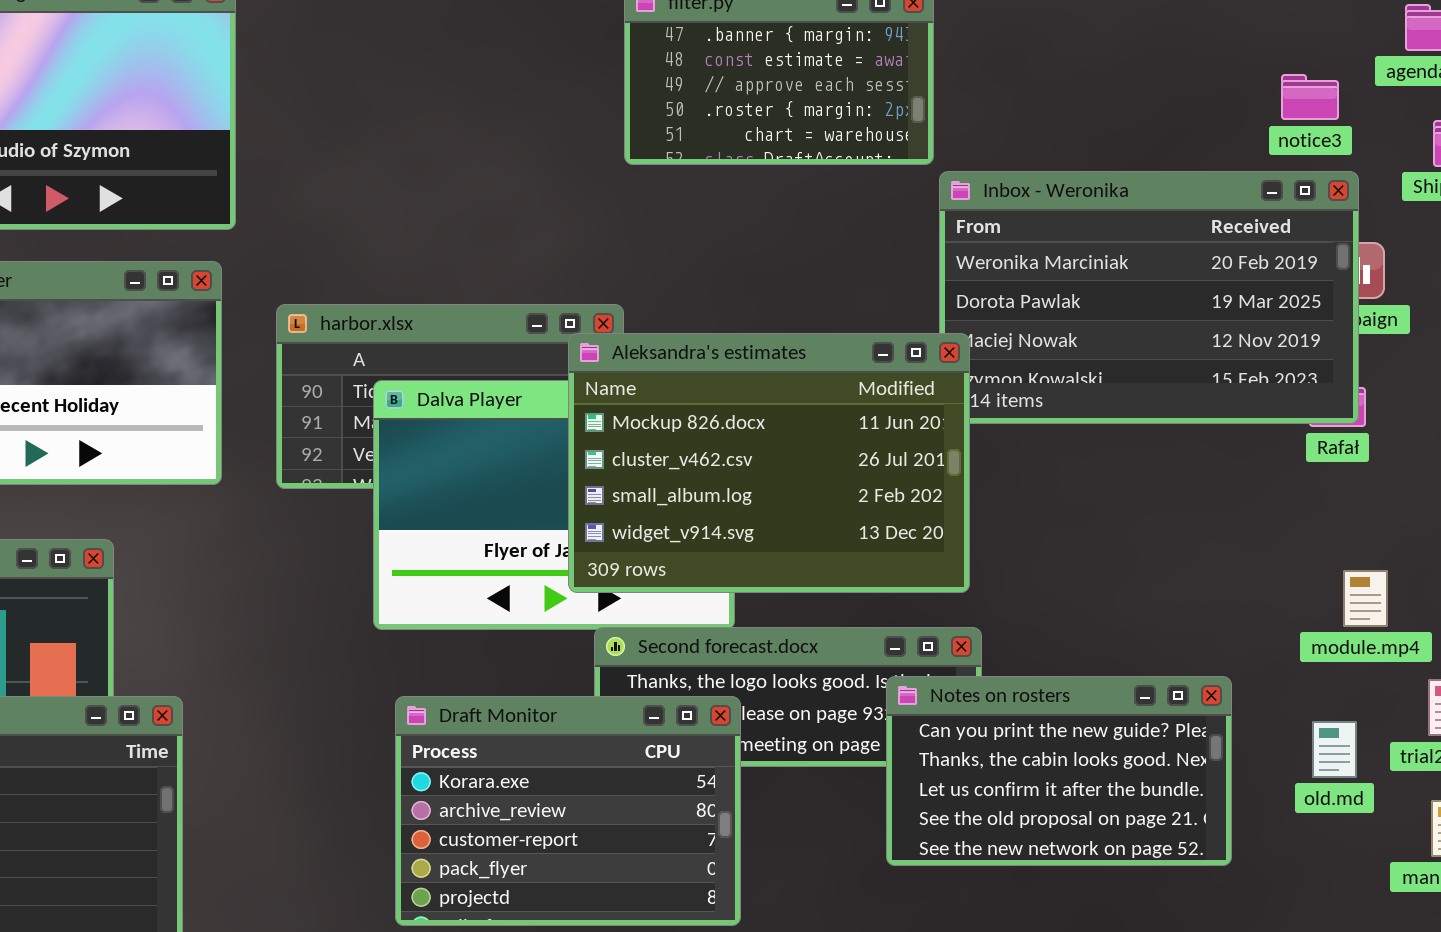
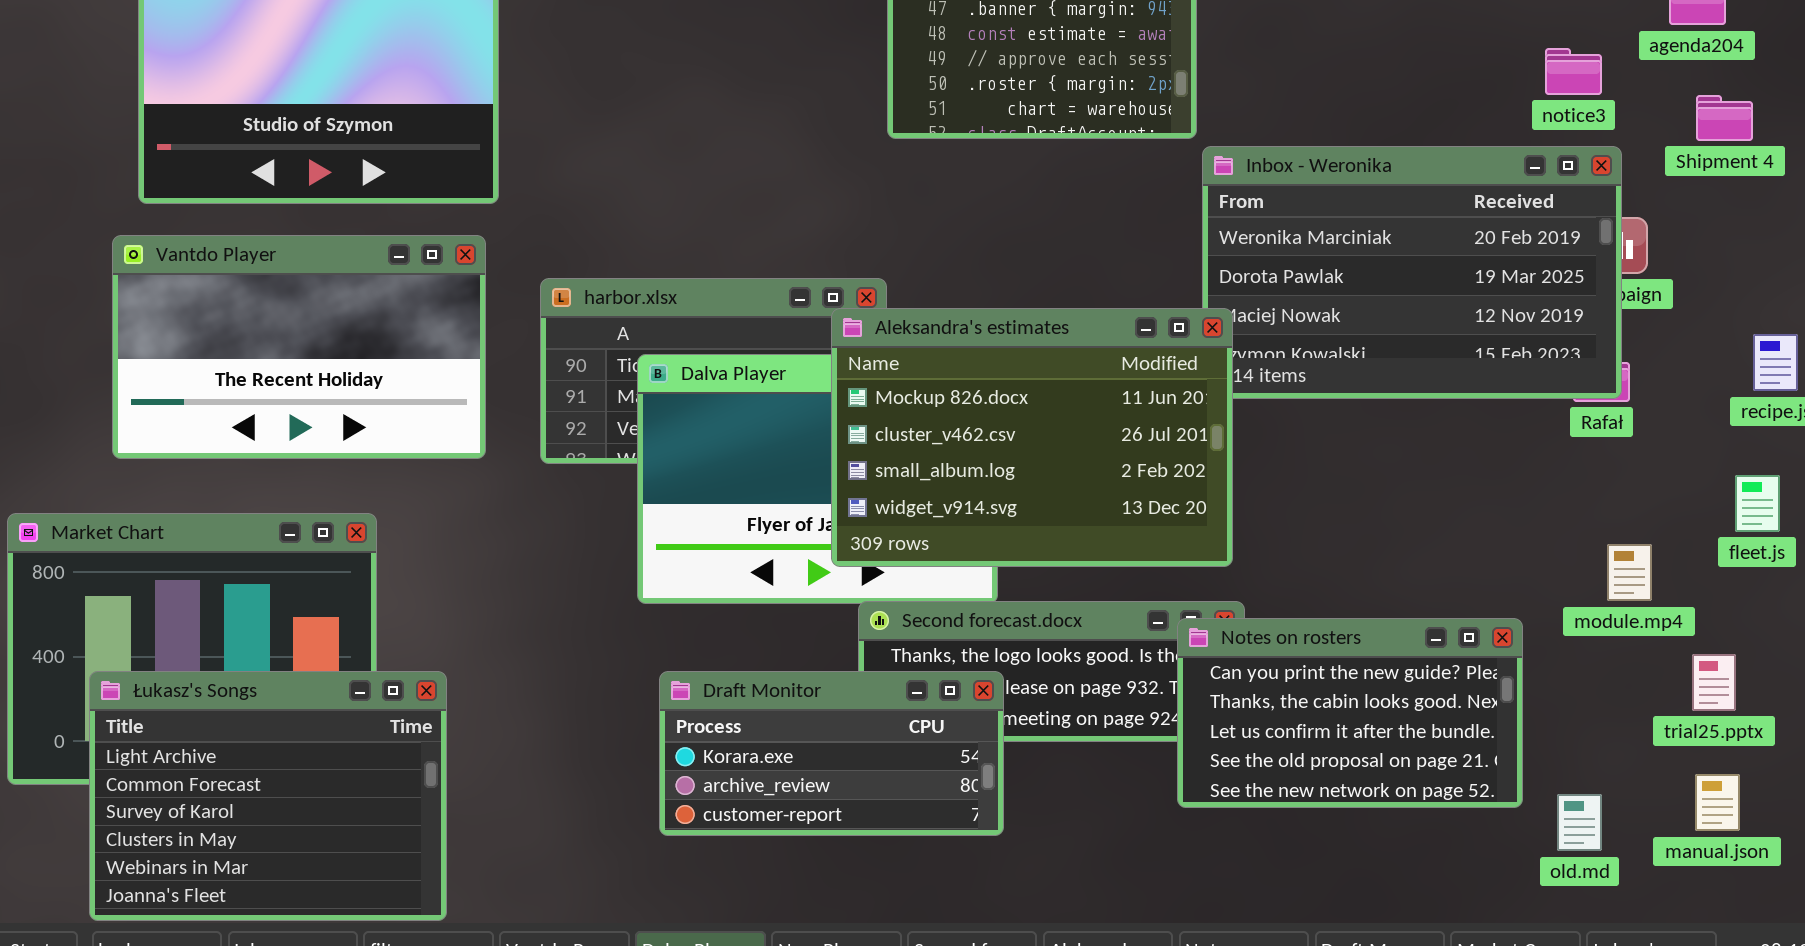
Notes on rosters: [886,676,1232,866] -> [1177,618,1523,808], moved
Draft Monitor: [395,696,741,926] -> [659,671,1004,836], resized
old.md: [1312,721,1357,778] -> [1557,794,1602,851], moved

